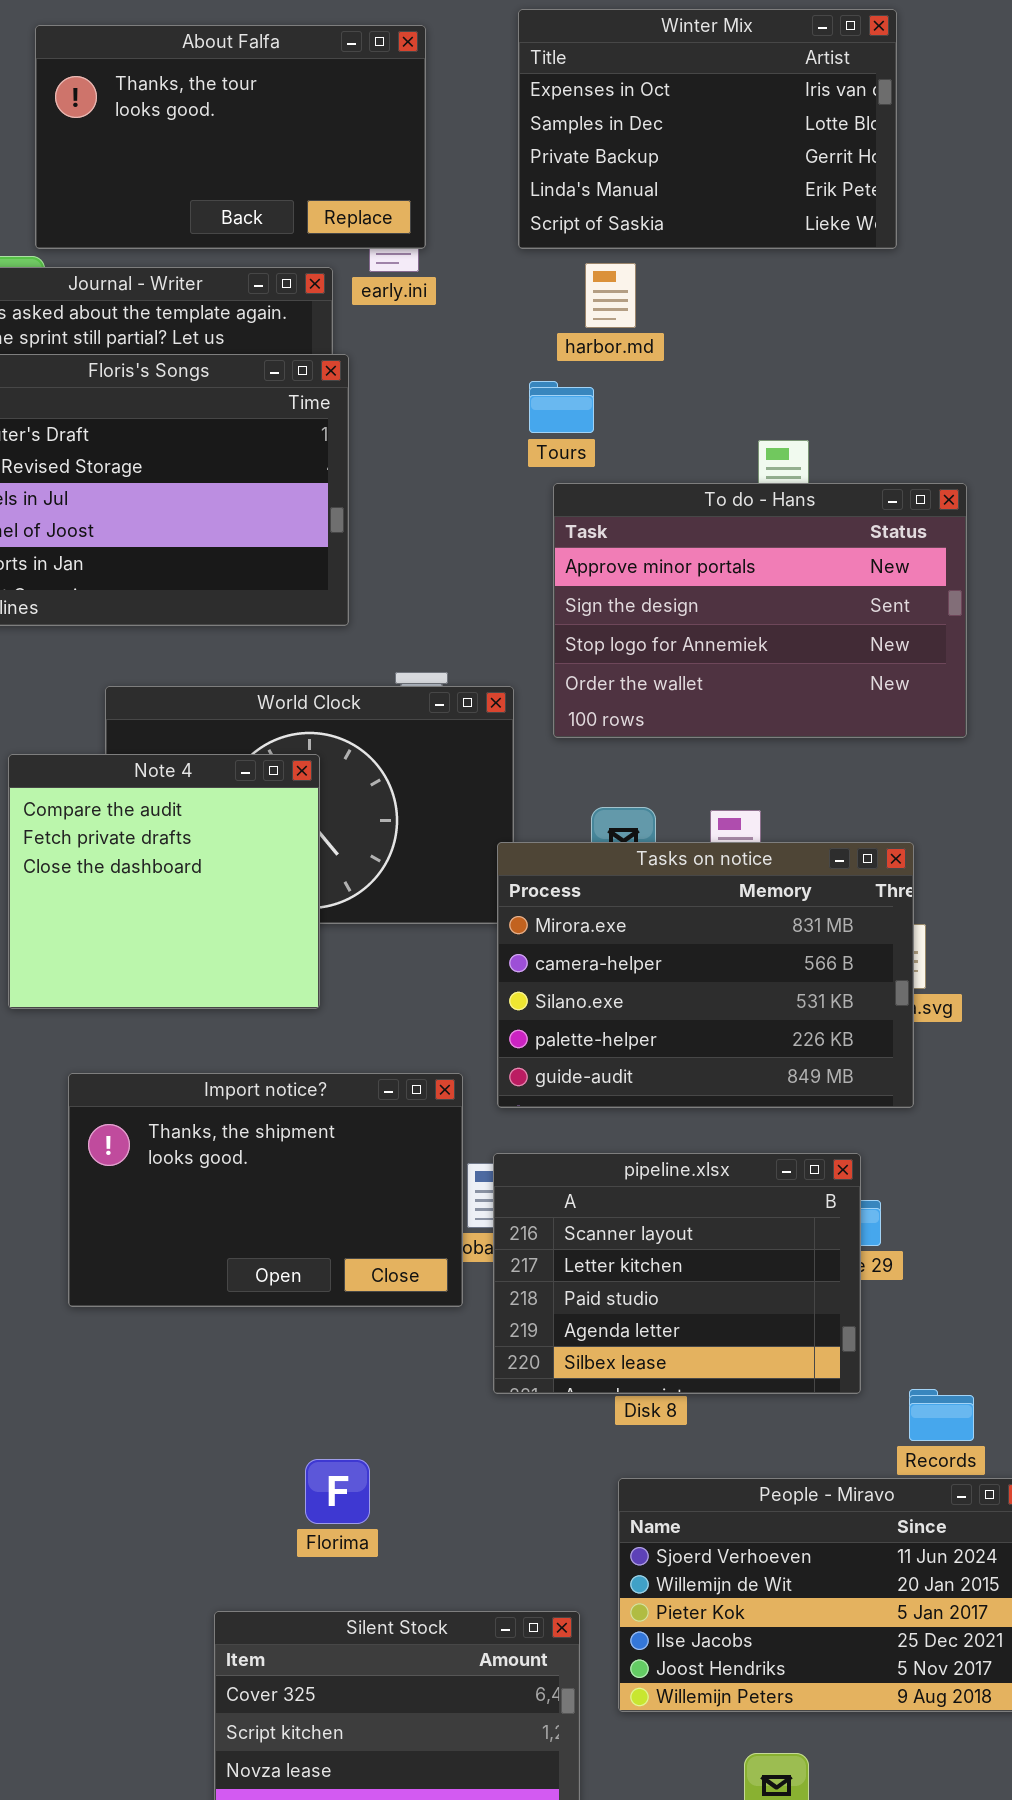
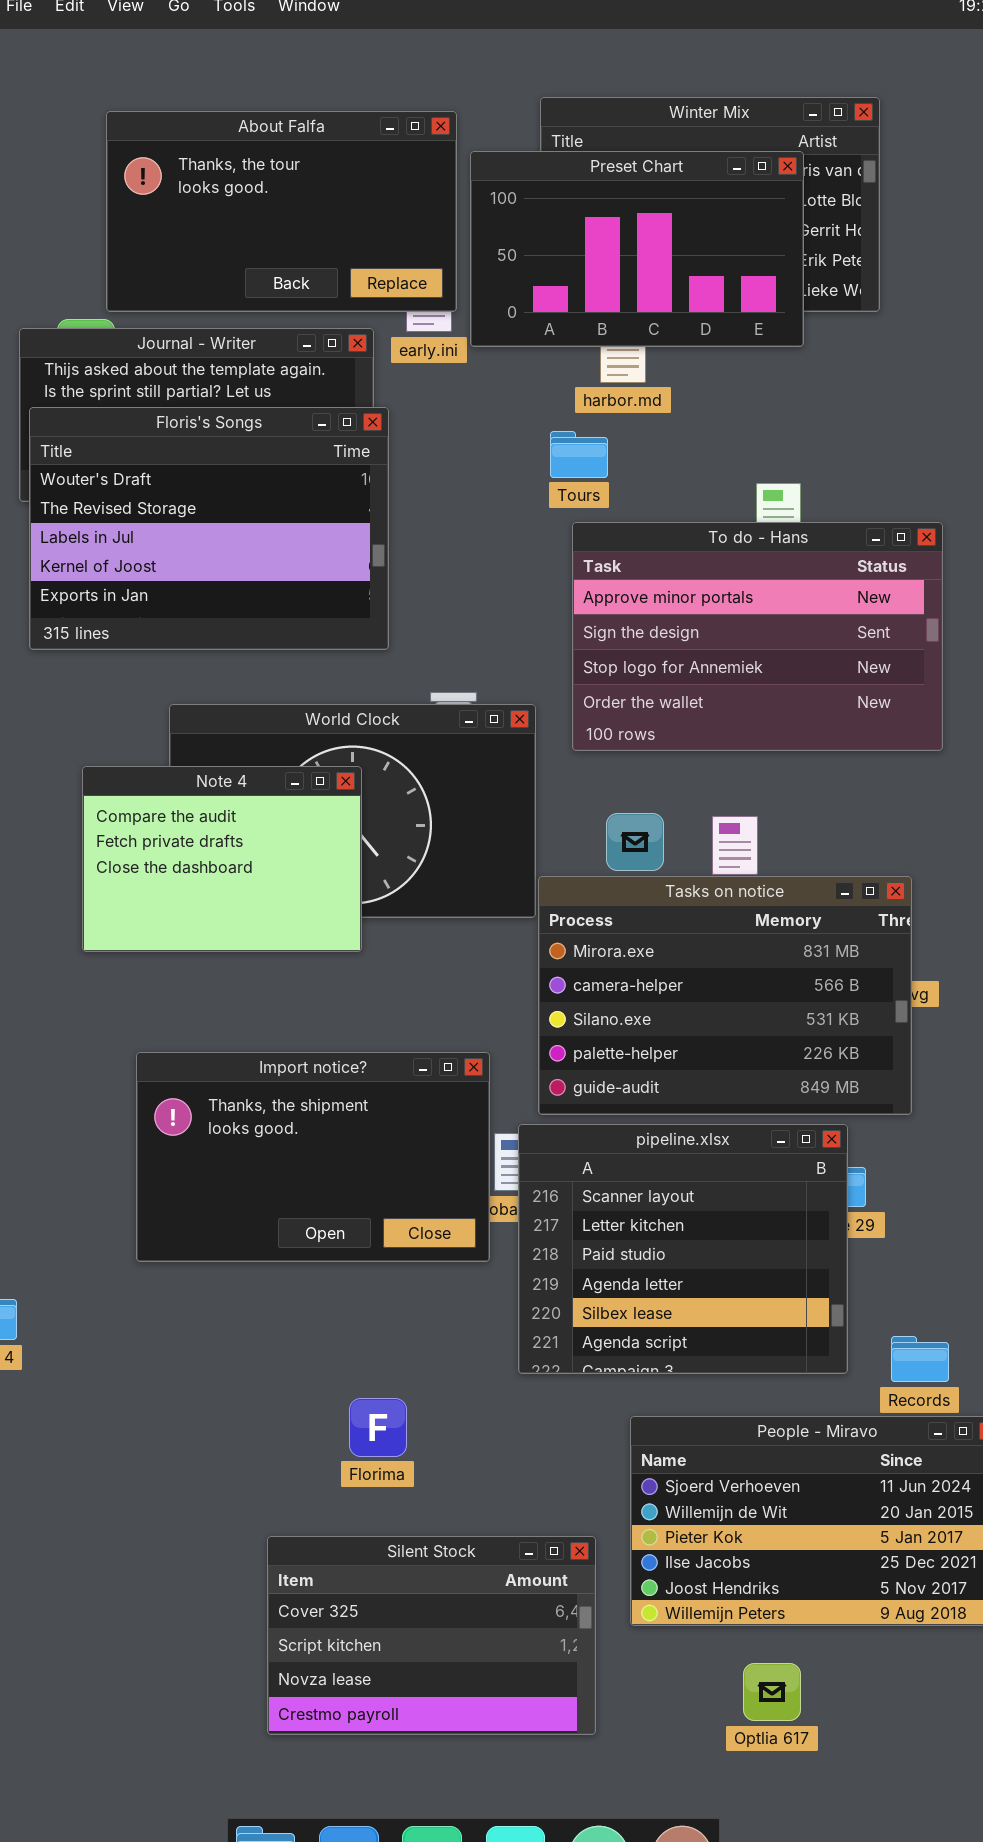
Preset Chart: none -> [470,151,804,347], opened
Note 4: [8,754,320,1009] -> [82,766,362,952], resized
Tasks on notice: [497,842,914,1108] -> [538,876,912,1115], moved
pipeline.xlsx: [493,1153,861,1394] -> [518,1124,848,1374], resized

